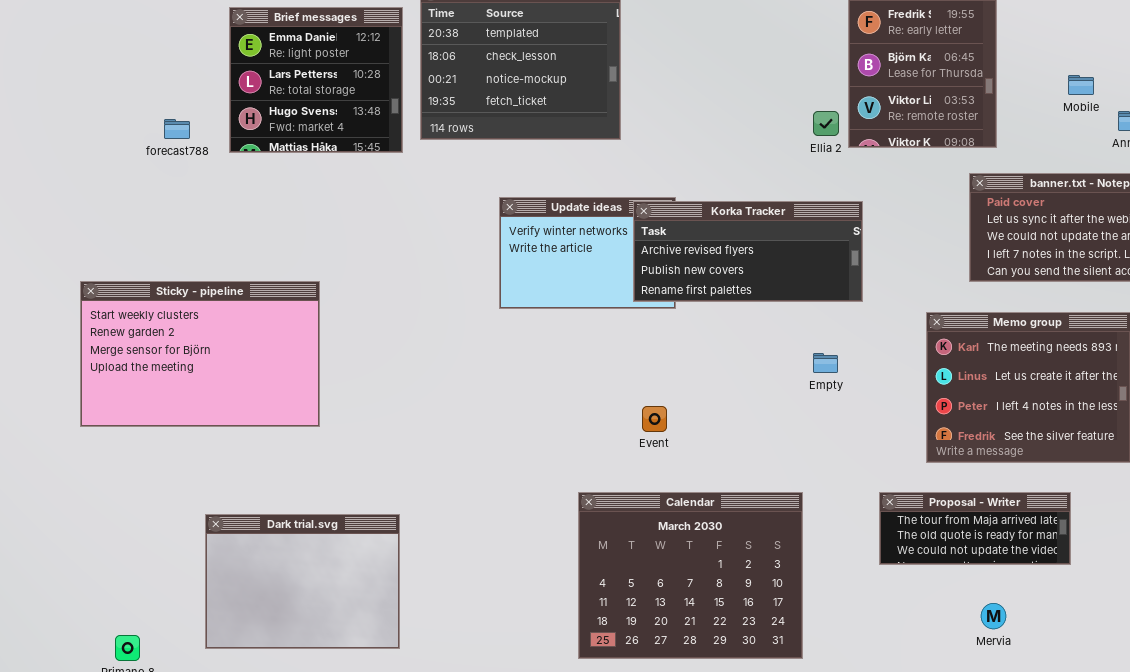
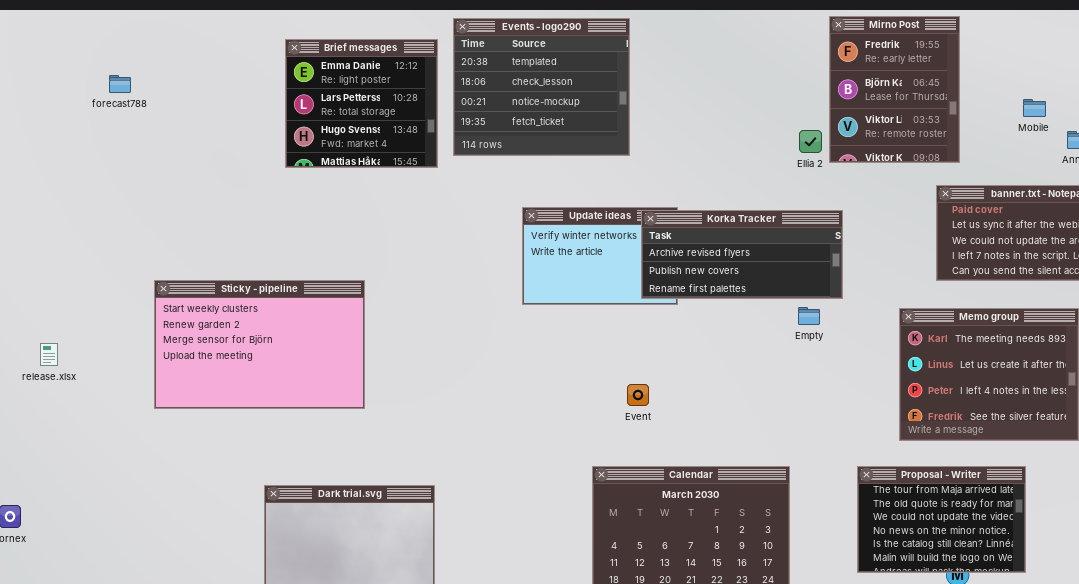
forecast788: [164,119,190,139] -> [109,75,131,93], moved
Empty: [813,353,838,373] -> [798,307,820,325], moved
Event: [642,406,667,432] -> [627,384,649,406], moved
Proposal - Writer: [879,492,1071,565] -> [857,466,1026,573], resized

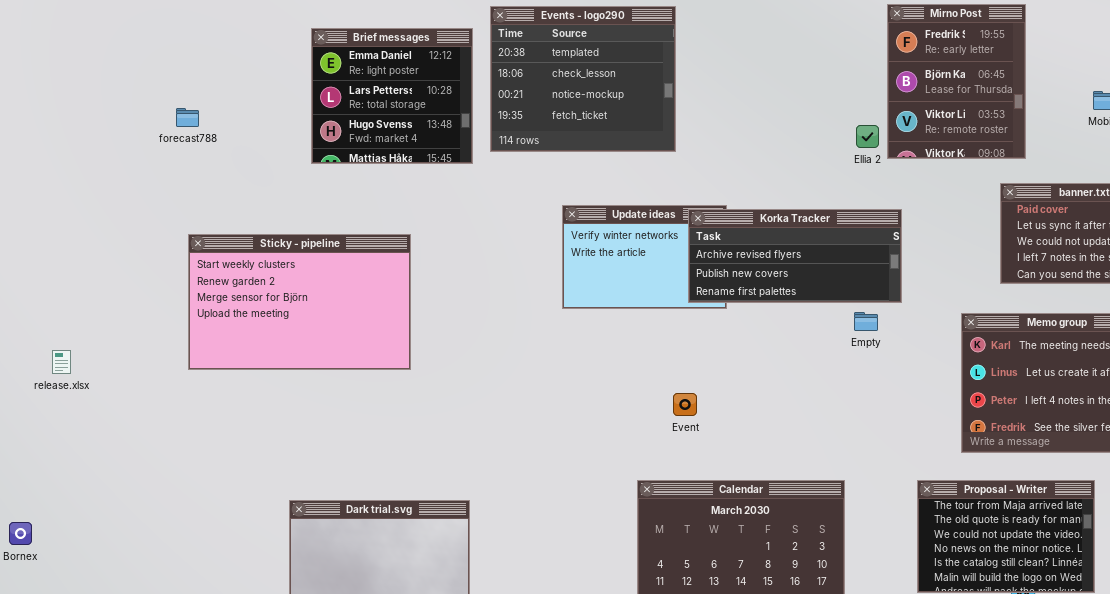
forecast788: [109,75,131,93] -> [176,108,199,127], moved
Sticky - pipeline: [154,280,365,409] -> [188,234,411,370], moved

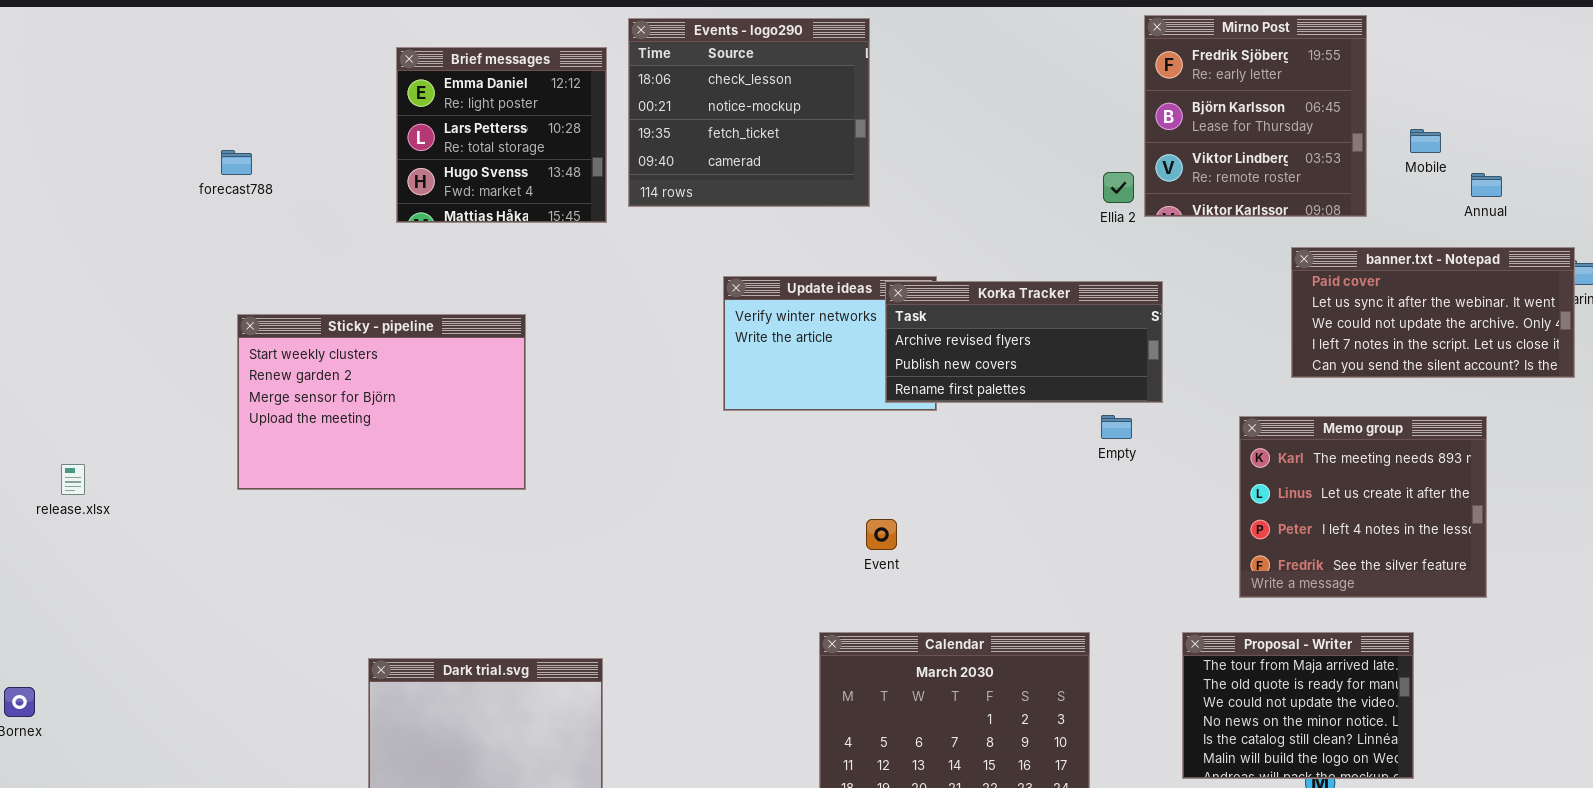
Mirno Post: [887,4,1026,159] -> [1144,15,1367,217], resized
Events - logo290: [490,6,676,152] -> [628,18,870,207], scrolled down 1 row

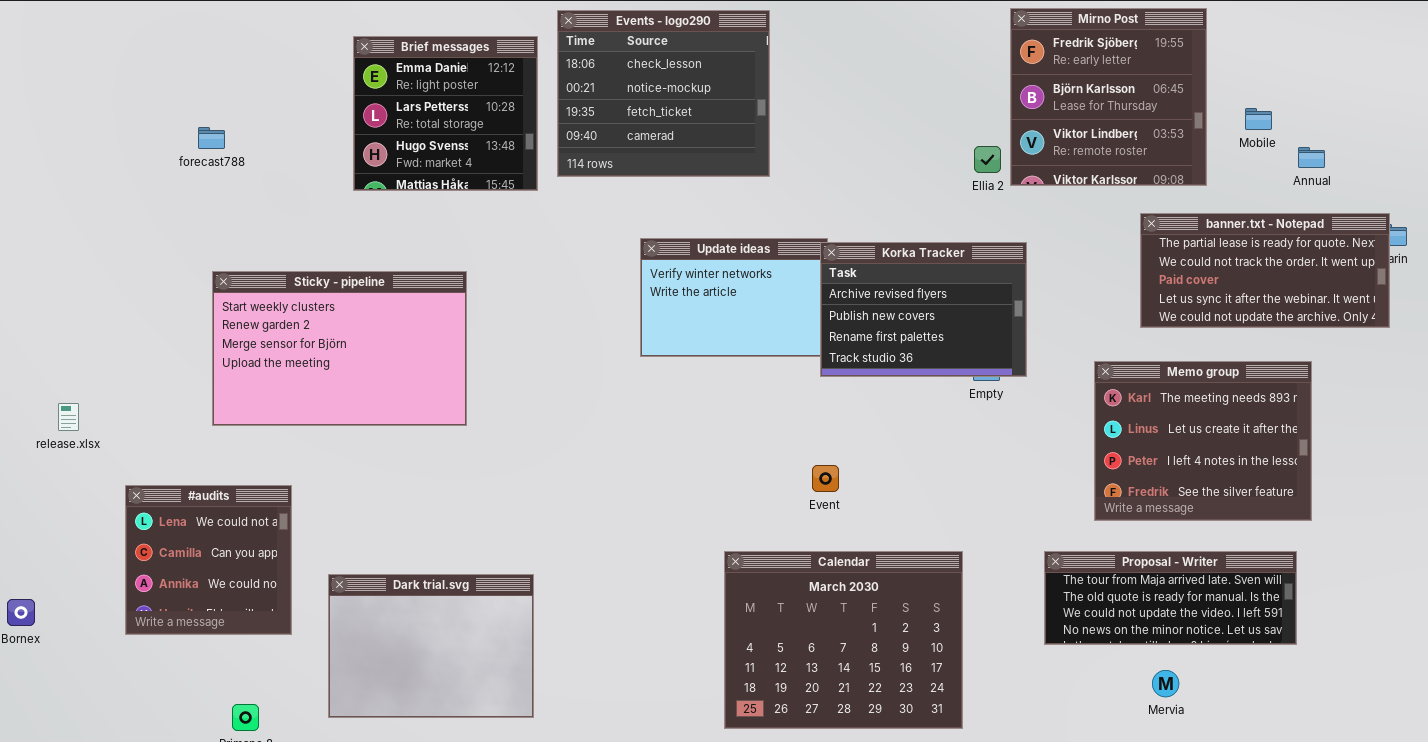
banner.txt - Notepad: [1291,247,1575,378] -> [1140,213,1390,328], scrolled up 2 rows
Korka Tracker: [885,281,1163,403] -> [820,242,1027,377], resized
Event: [866,519,897,550] -> [812,465,839,492], moved
#audits: none -> [125,485,292,635], opened
Proposal - Writer: [1182,632,1414,779] -> [1044,551,1297,645], resized

